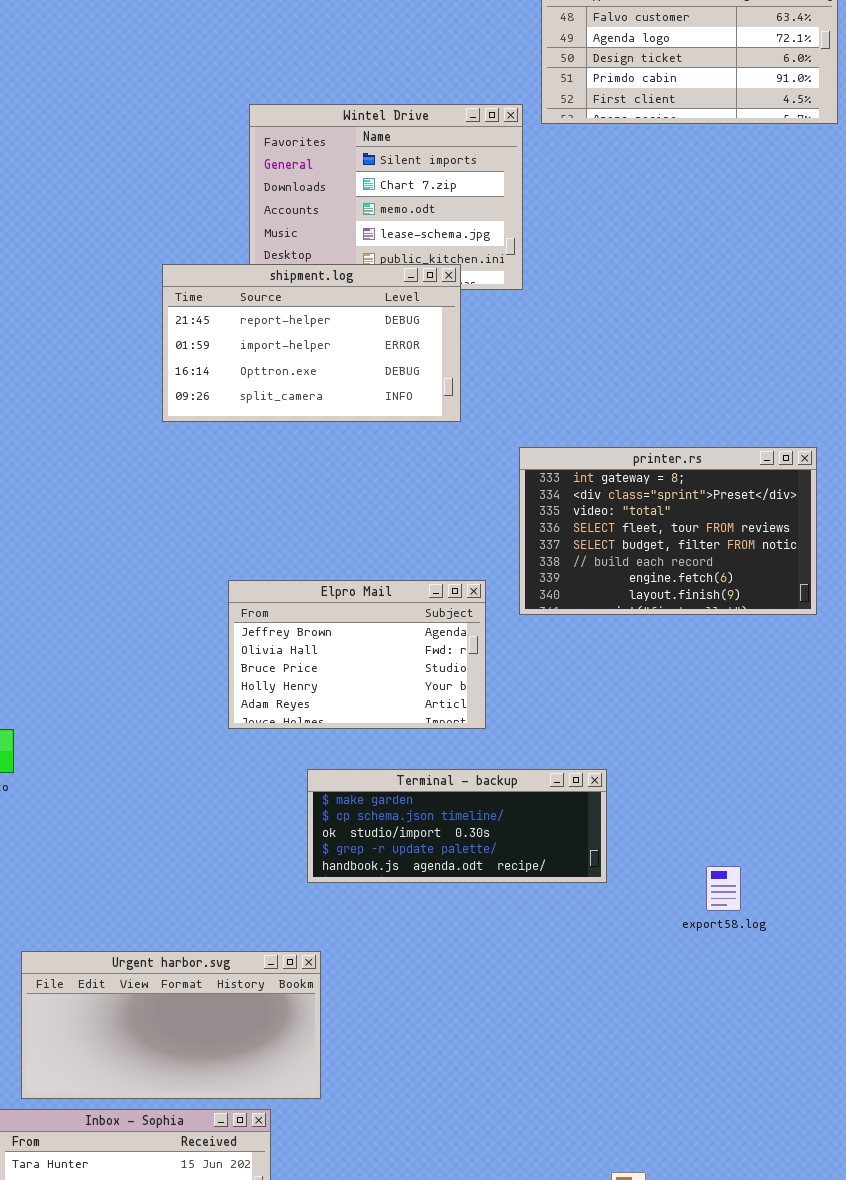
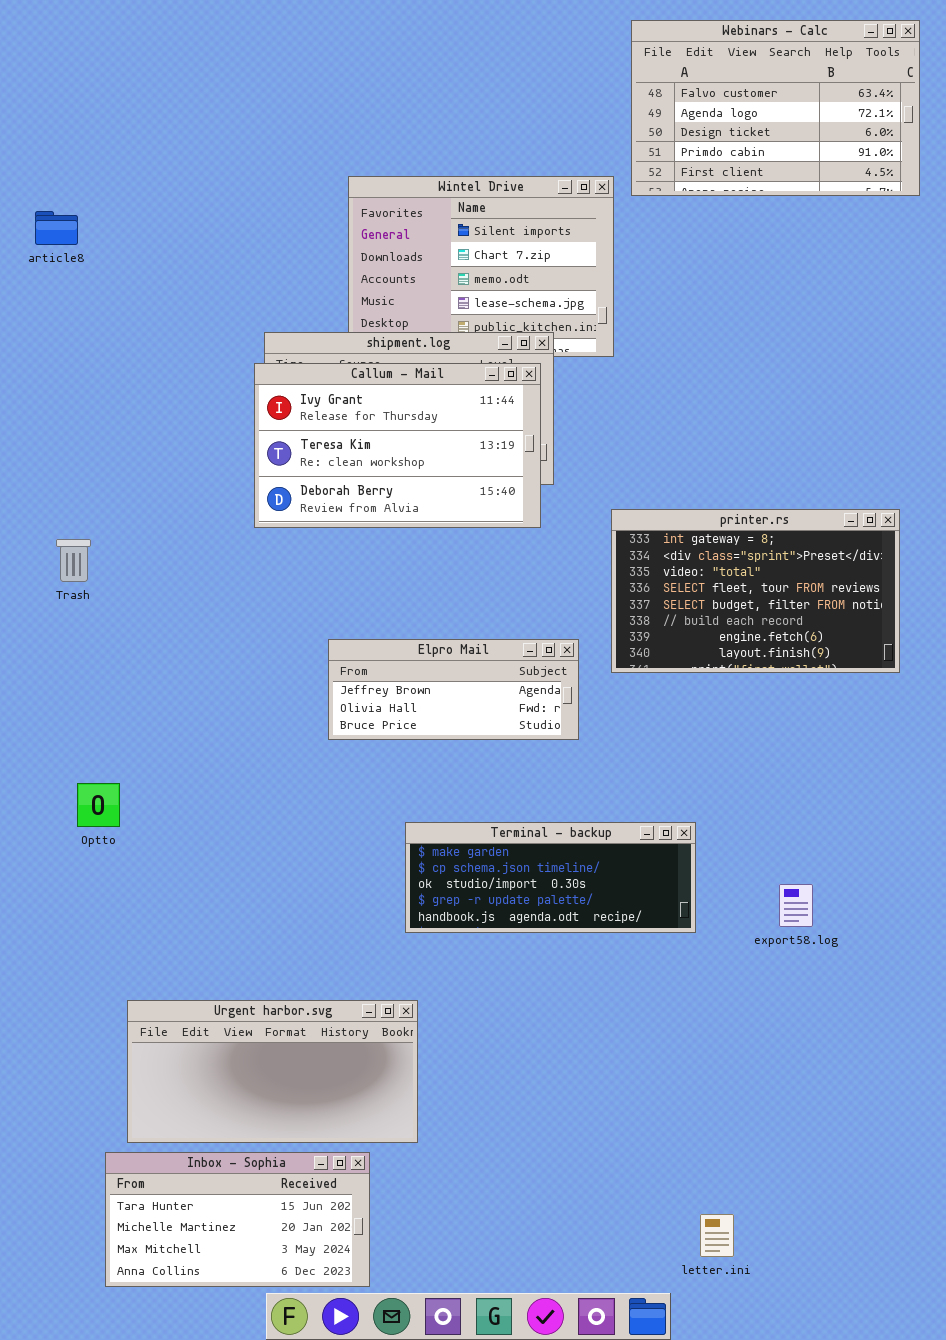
Callum - Mail: none -> [254,363,541,528], opened
Elpro Mail: [228,580,486,729] -> [328,639,579,740], resized
export58.log: [706,866,741,911] -> [779,884,813,927], moved

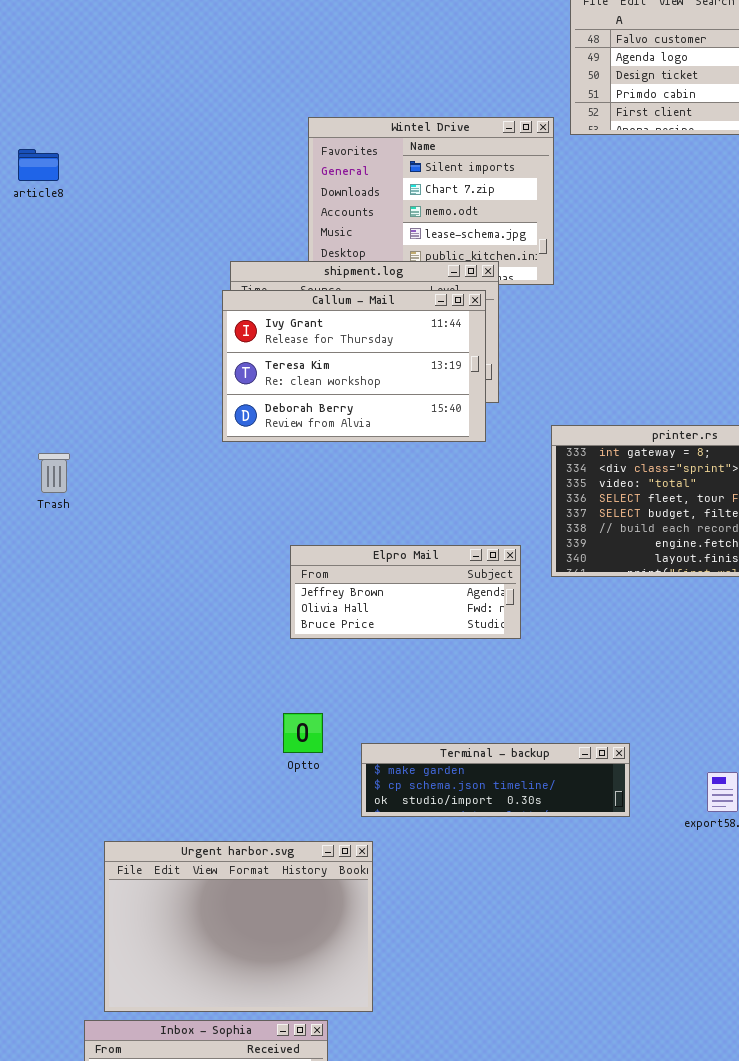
Optto: [77,783,120,827] -> [283,713,323,753], moved
Terminal - backup: [405,822,696,933] -> [361,743,630,817], resized
Urgent harbor.svg: [127,1000,418,1143] -> [104,841,373,1012], resized

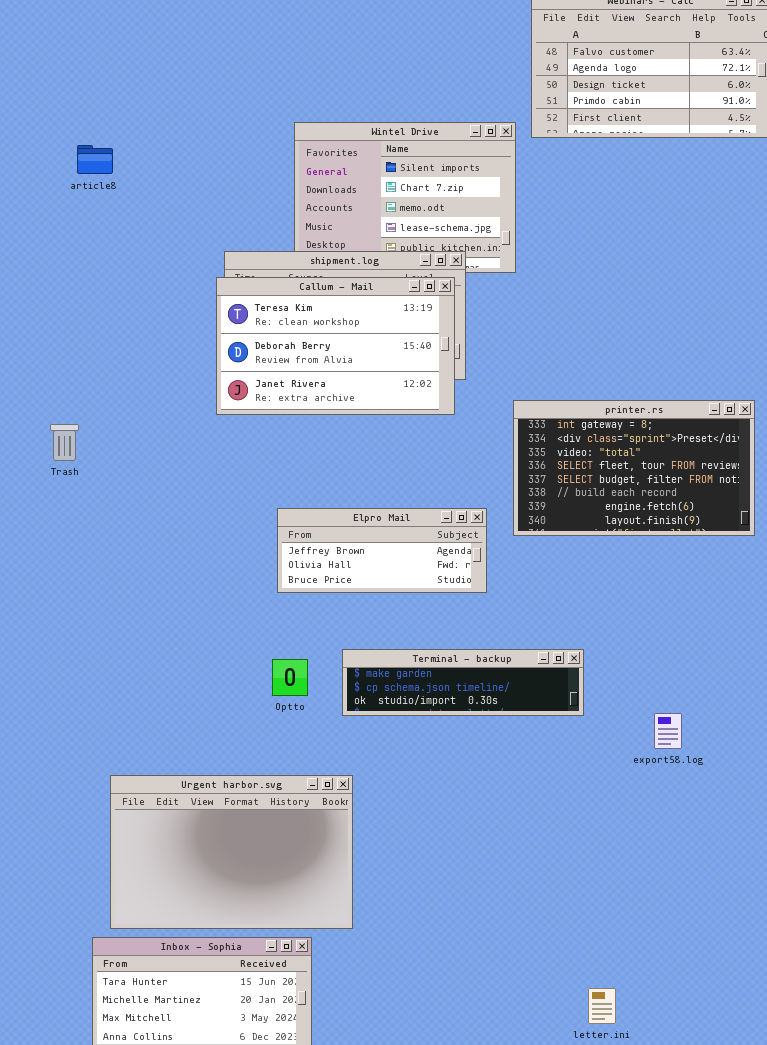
article8: [18,149,59,181] -> [77,145,113,174], moved
Callum - Mail: [222,290,486,442] -> [216,277,455,415], scrolled down 1 row
Terminal - backup: [361,743,630,817] -> [342,649,584,716], moved

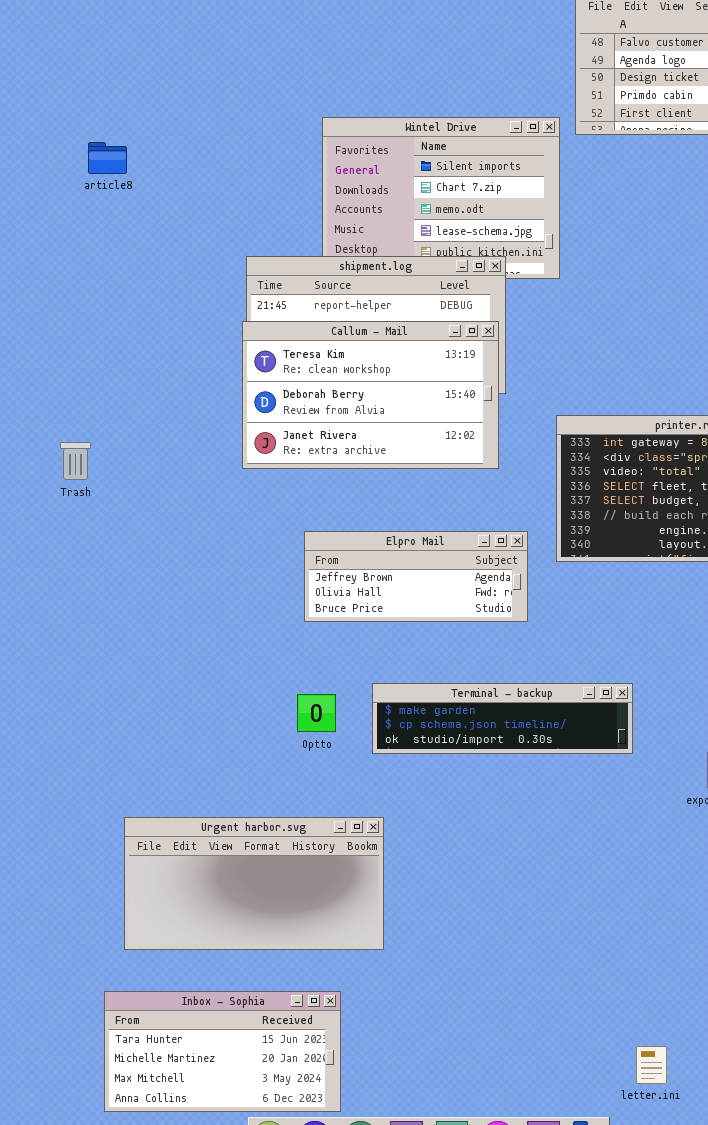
Callum - Mail: [216,277,455,415] -> [242,321,499,469], moved
Urgent harbor.svg: [110,775,353,929] -> [124,817,384,950], resized

